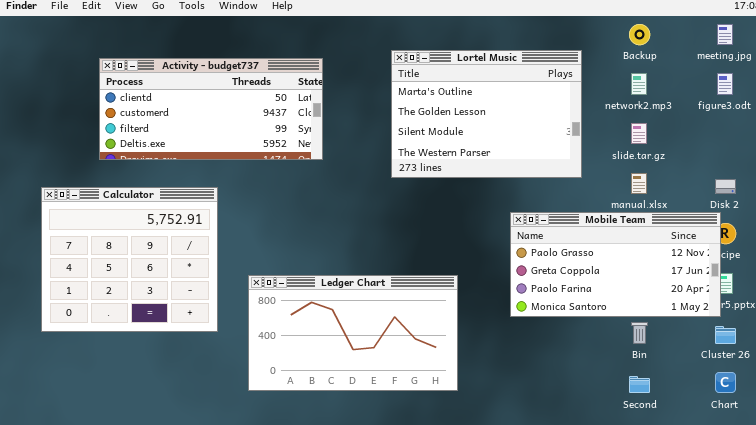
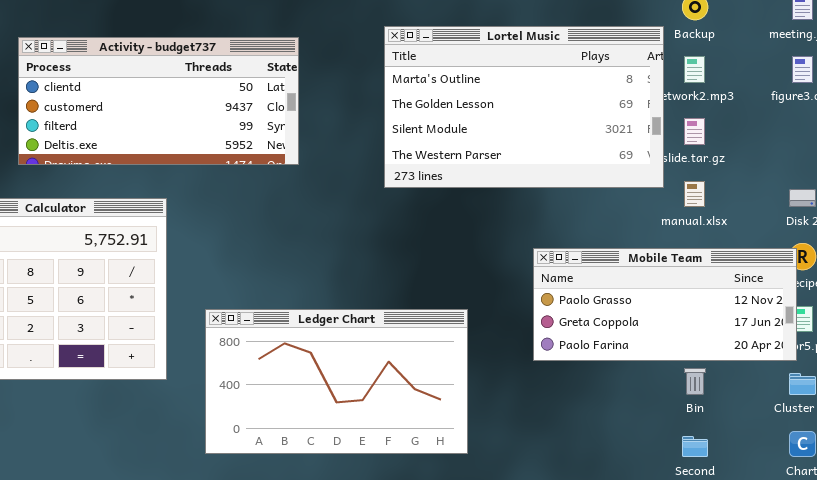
Lortel Music: [391,50,582,178] -> [384,26,664,188], resized
Mobile Team: [510,212,721,317] -> [533,248,797,361], resized

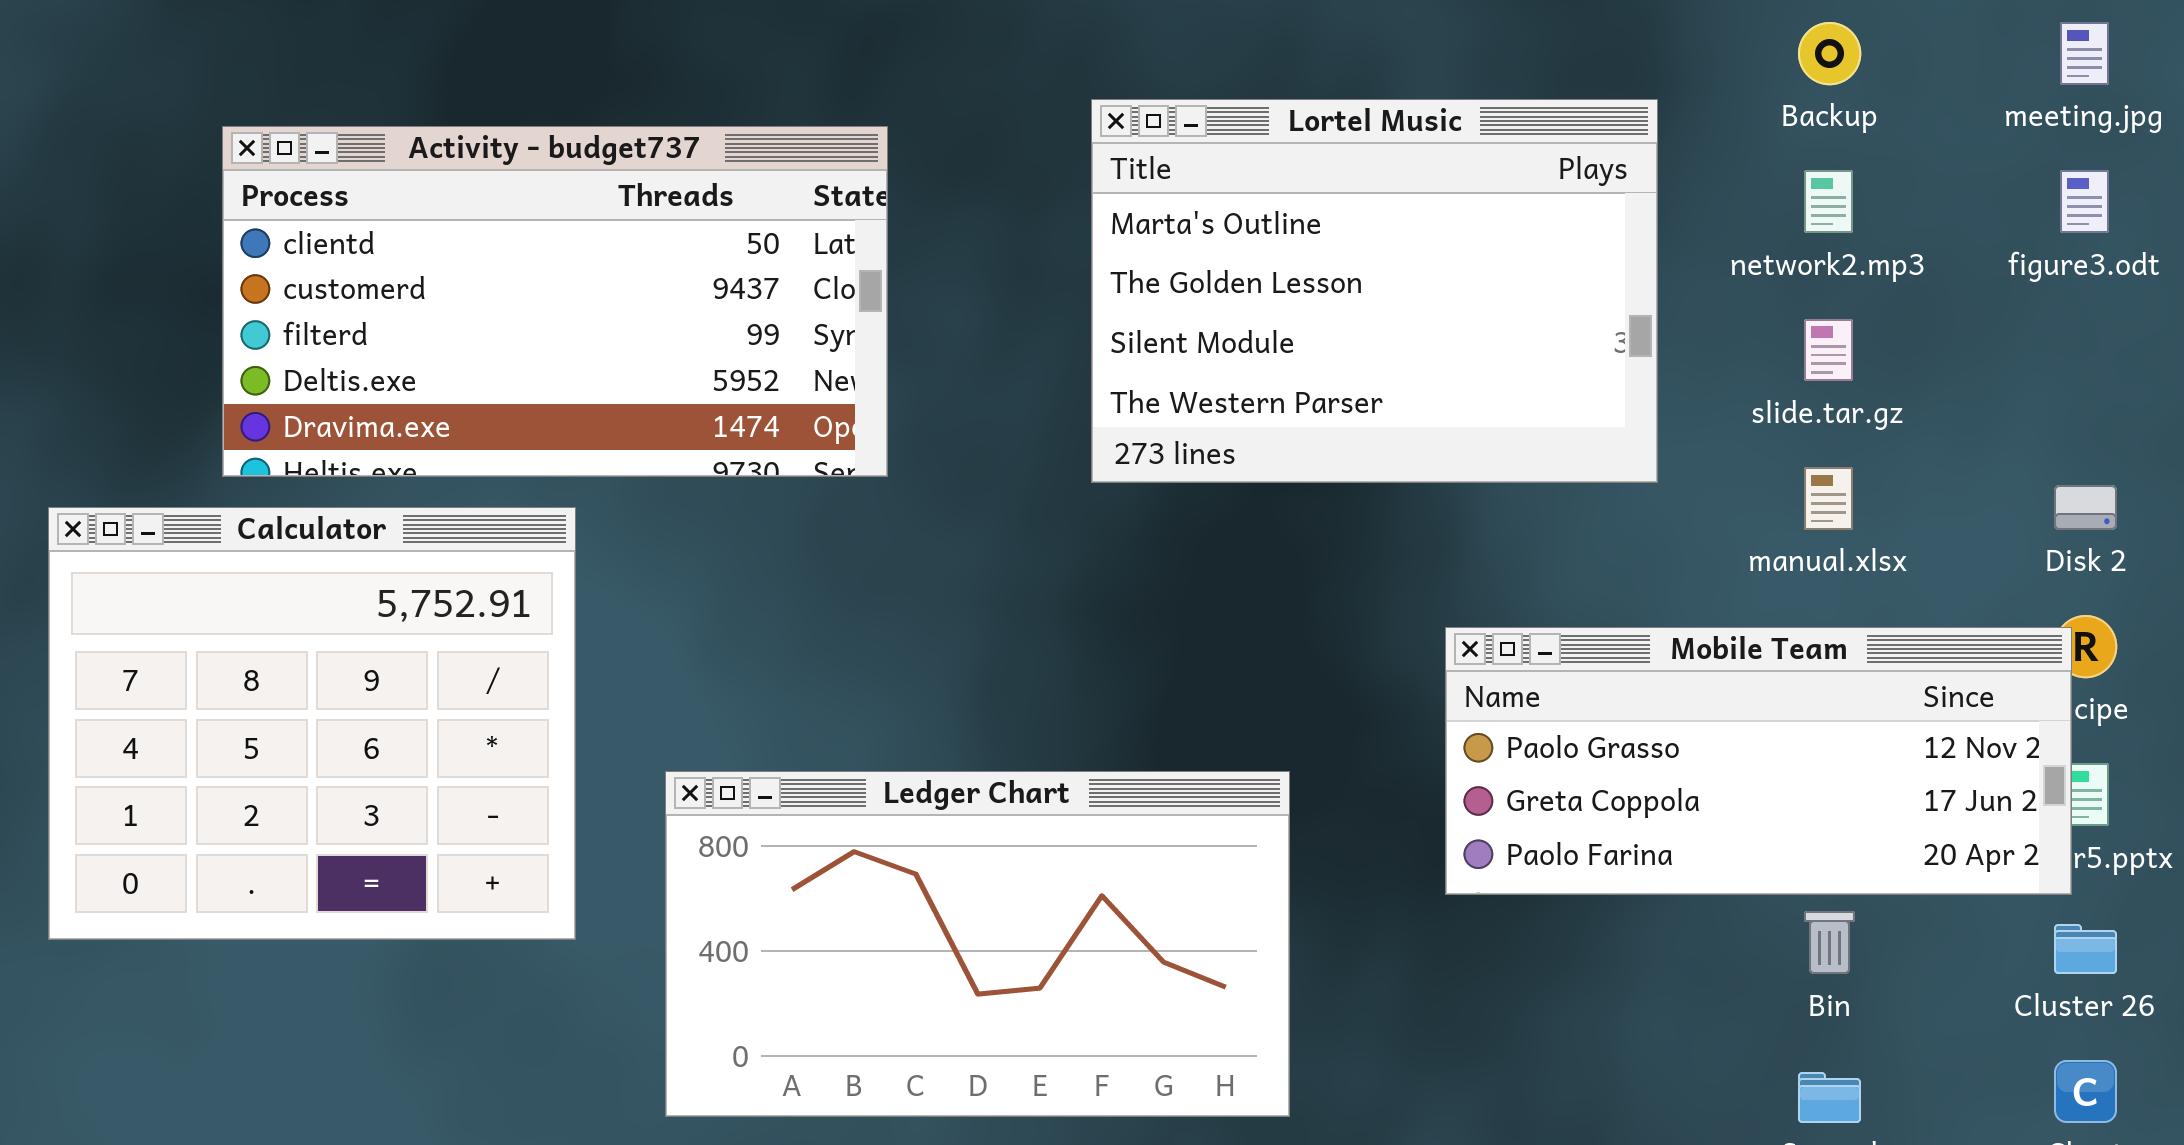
Lortel Music: [384,26,664,188] -> [1091,99,1658,483], resized
Activity - budget737: [18,37,299,165] -> [222,126,888,477], resized

